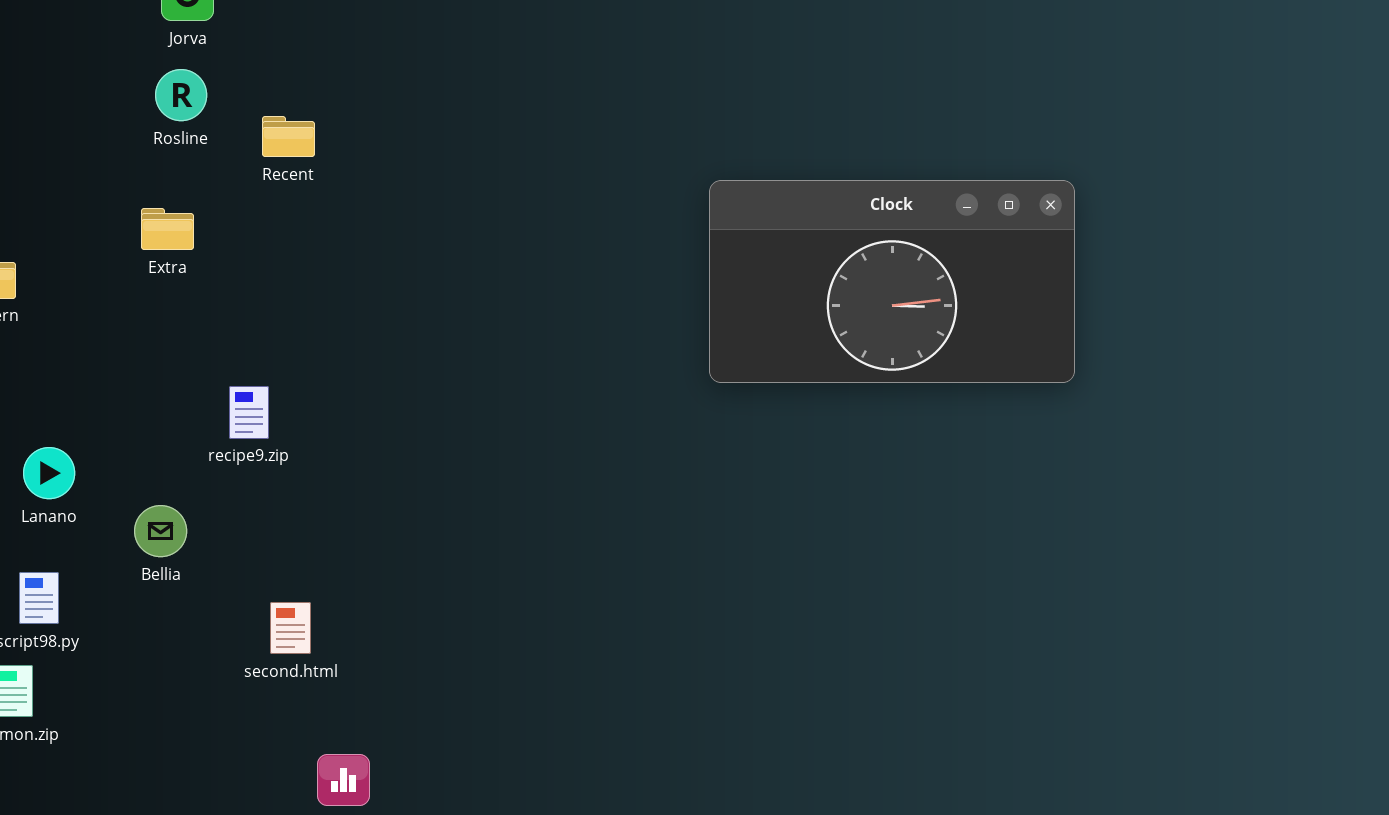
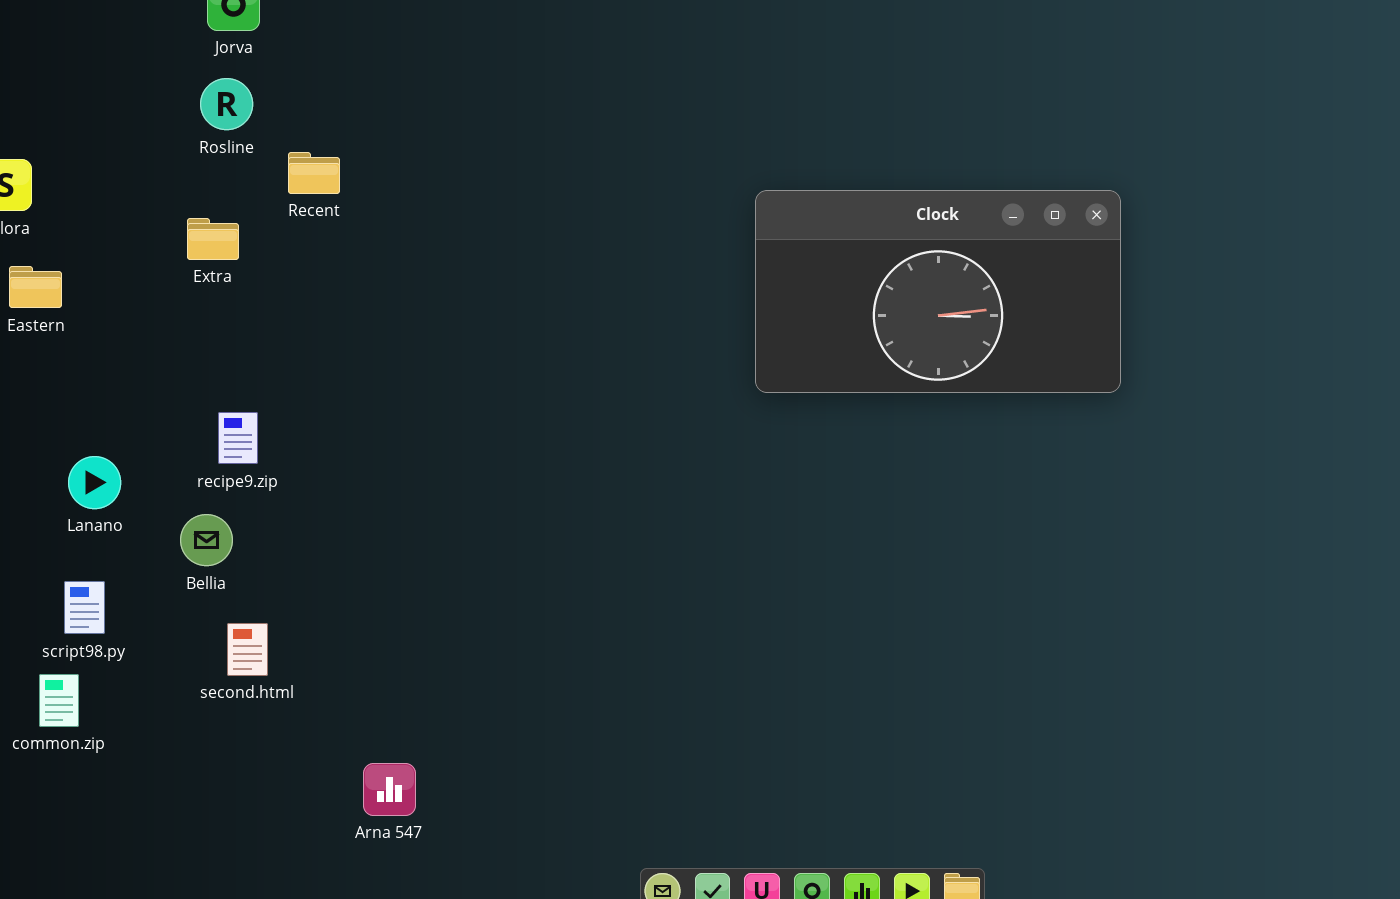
Recent: [262,116,315,157] -> [288,152,340,194], moved
recipe9.zip: [229,386,269,439] -> [218,412,258,464], moved
second.html: [270,602,311,654] -> [227,623,268,676], moved

